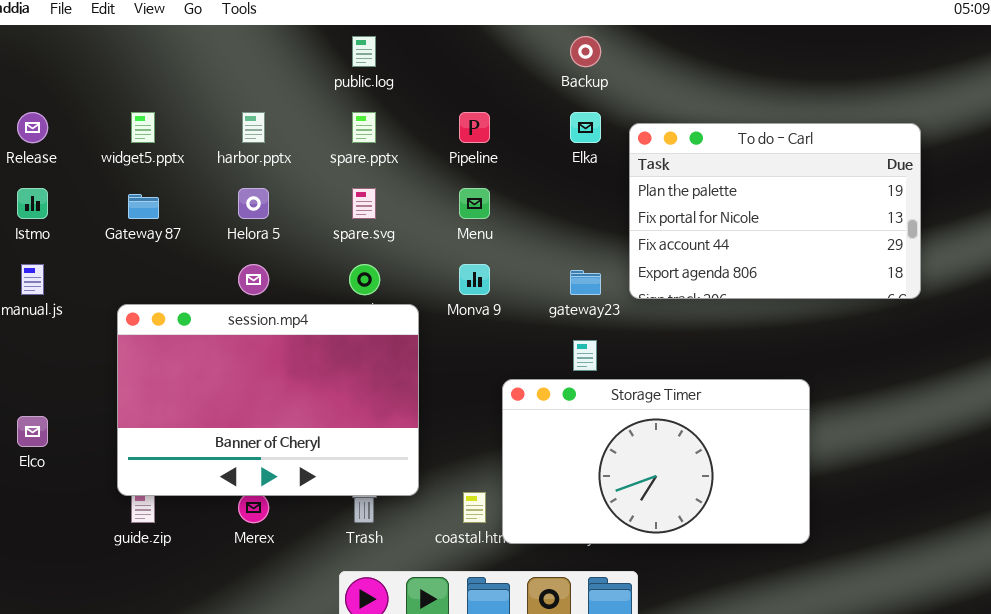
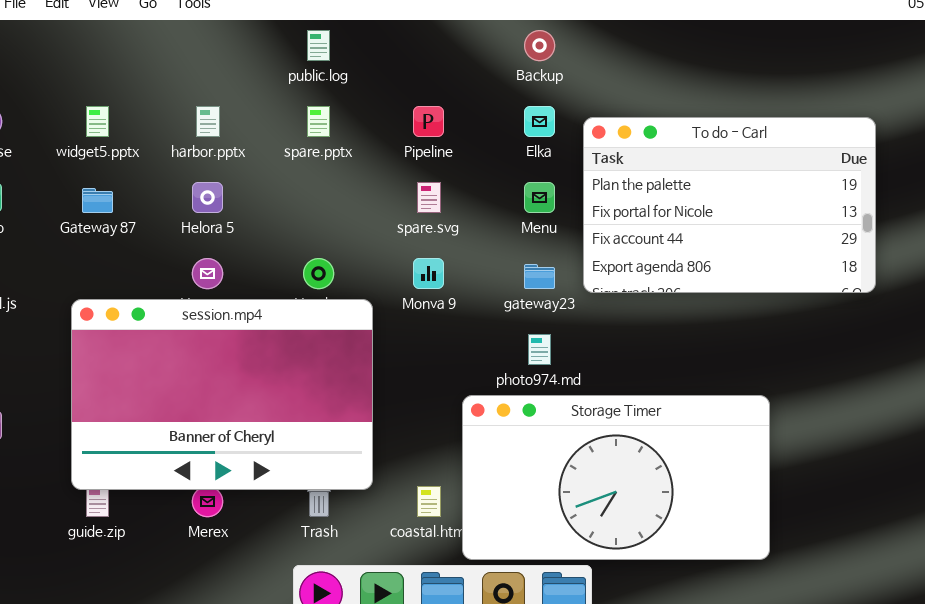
spare.svg: [352,188,376,219] -> [417,182,441,213], moved
Menu: [459,188,490,219] -> [524,182,555,213], moved
Storage Timer: [502,379,810,544] -> [462,395,770,560], moved

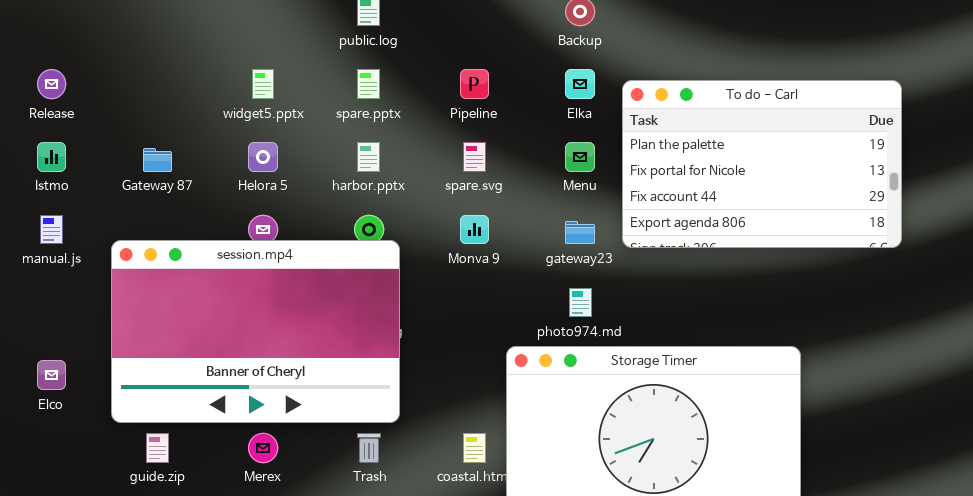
widget5.pptx: [86,106,109,137] -> [252,69,274,99], moved
harbor.pptx: [196,106,220,137] -> [357,142,380,172], moved
session.mp4: [71,299,373,490] -> [111,240,400,423], moved

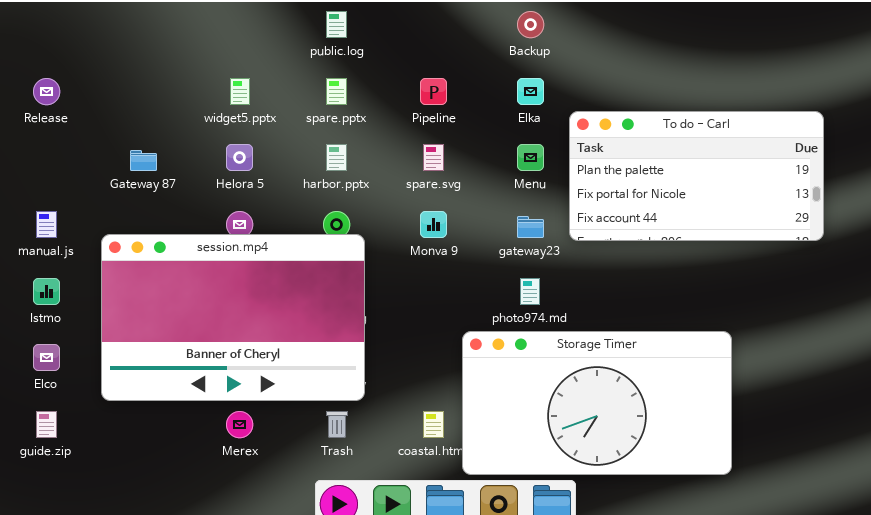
To do - Carl: [622,80,902,248] -> [569,111,824,241], resized
Istmo: [37,142,66,172] -> [33,278,60,305], moved
guide.zip: [146,433,169,463] -> [36,411,57,438], moved

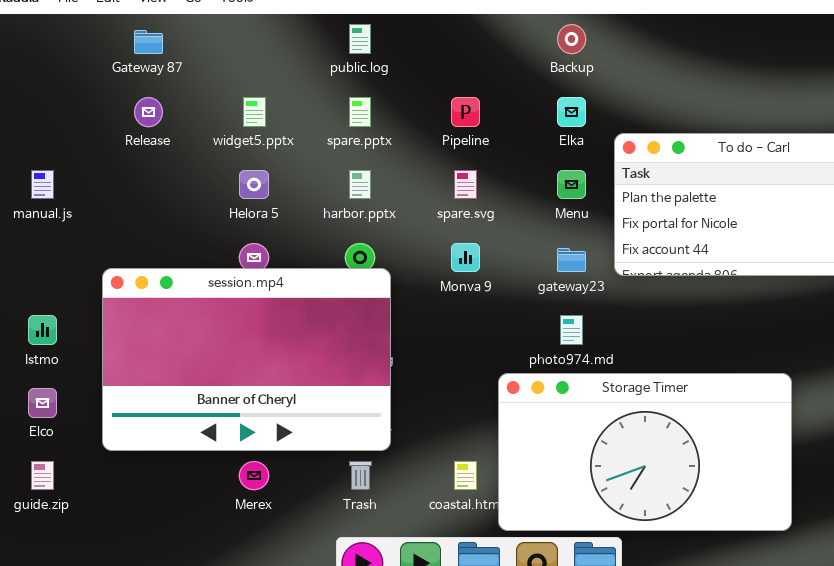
Release: [33,78,60,105] -> [134,97,163,127], moved
Gateway 87: [130,150,157,171] -> [134,30,163,54], moved
manual.js: [36,211,57,238] -> [31,170,54,199], moved

